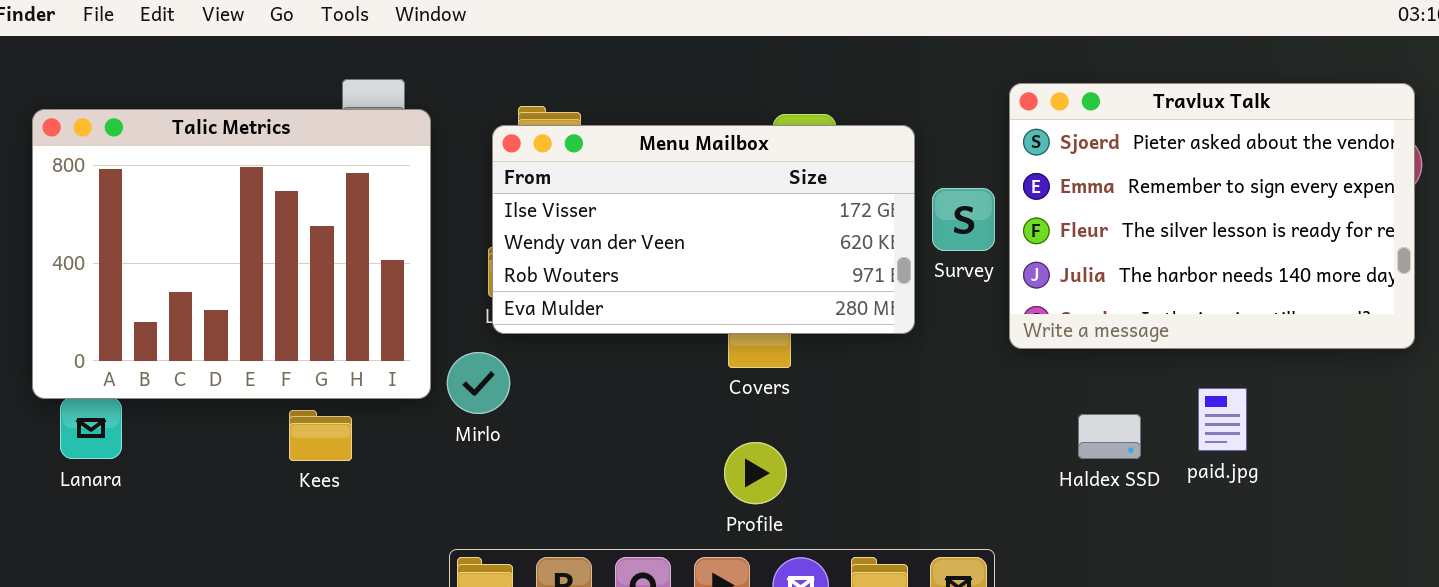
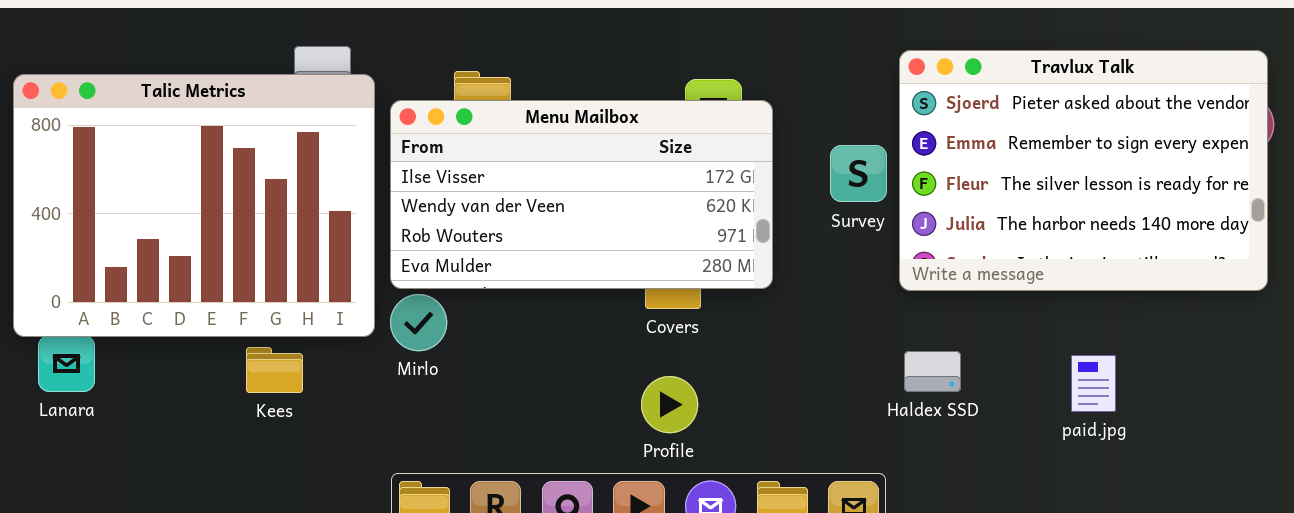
Menu Mailbox: [492,125,915,334] -> [390,100,773,289], moved
paid.jpg: [1198,388,1247,451] -> [1071,355,1116,412], moved
Haldex SSD: [1078,414,1141,459] -> [904,351,961,392], moved

